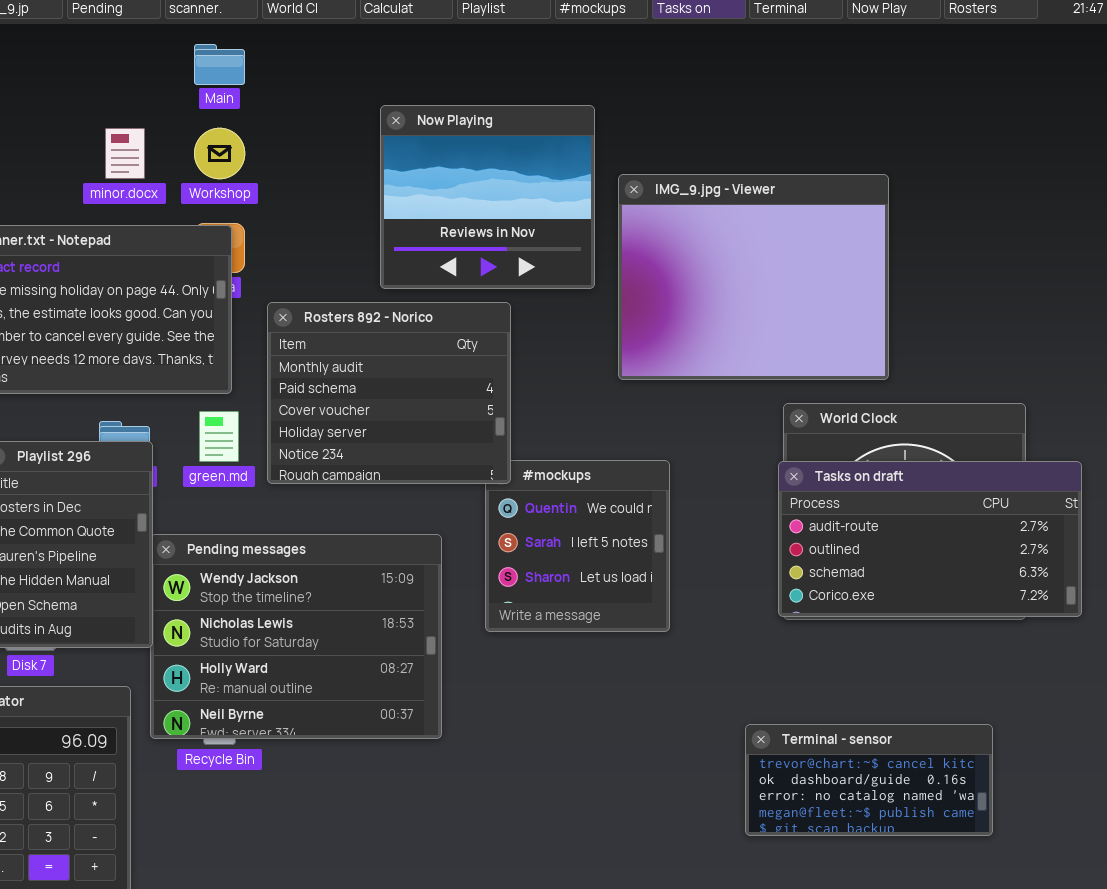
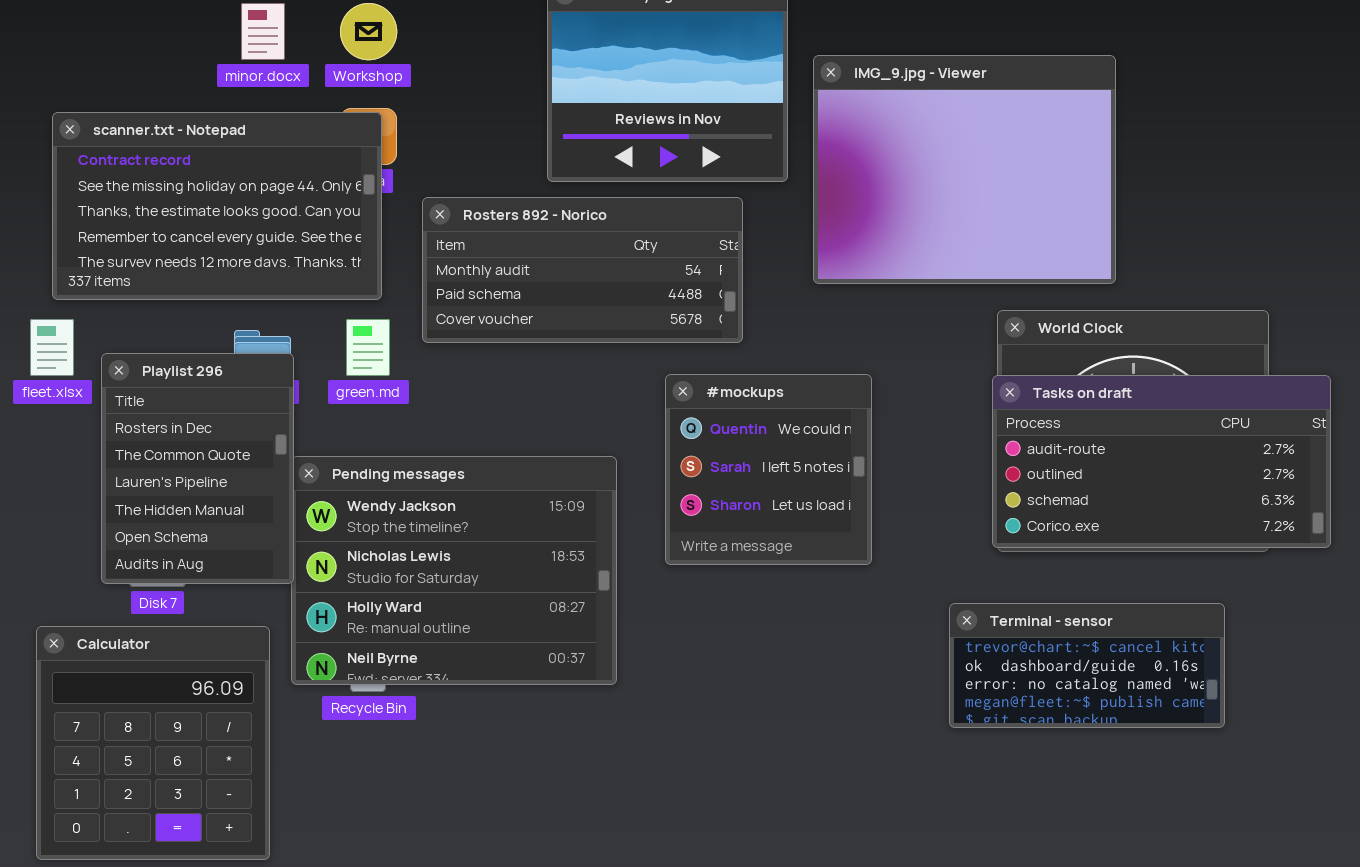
Rosters 892 - Norico: [267,302,511,484] -> [422,197,743,343], resized
Terminal - sensor: [745,724,993,836] -> [949,603,1225,728], moved

